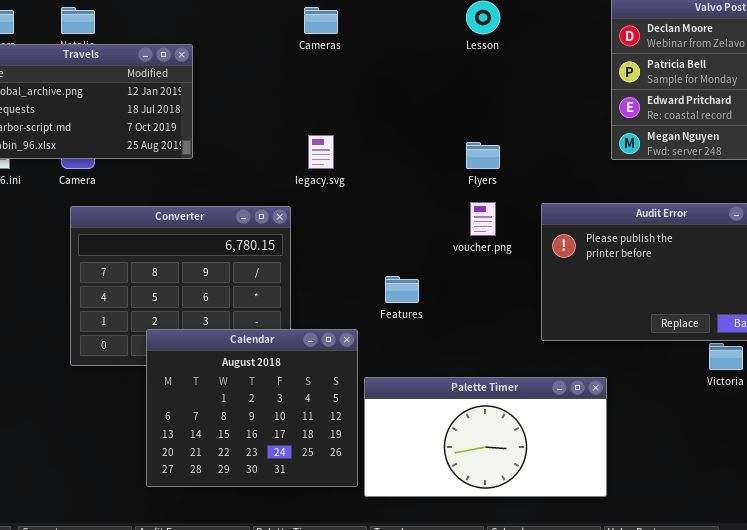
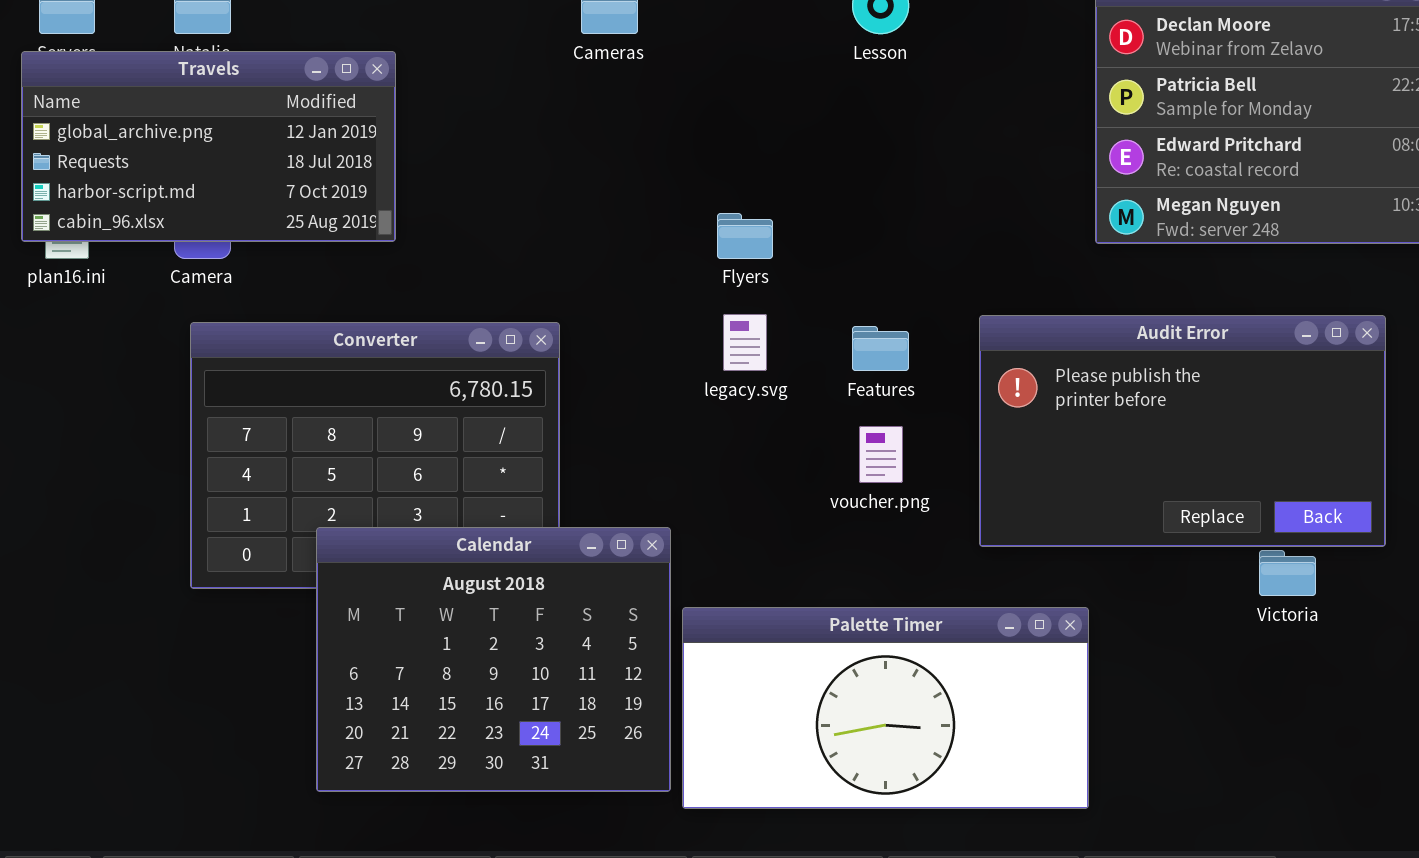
legacy.svg: [308,135,334,169] -> [723,314,767,371], moved
Flyers: [466,142,500,169] -> [717,213,773,259], moved
voucher.png: [470,202,496,236] -> [859,426,903,483], moved
Features: [385,276,419,303] -> [852,326,909,371], moved

